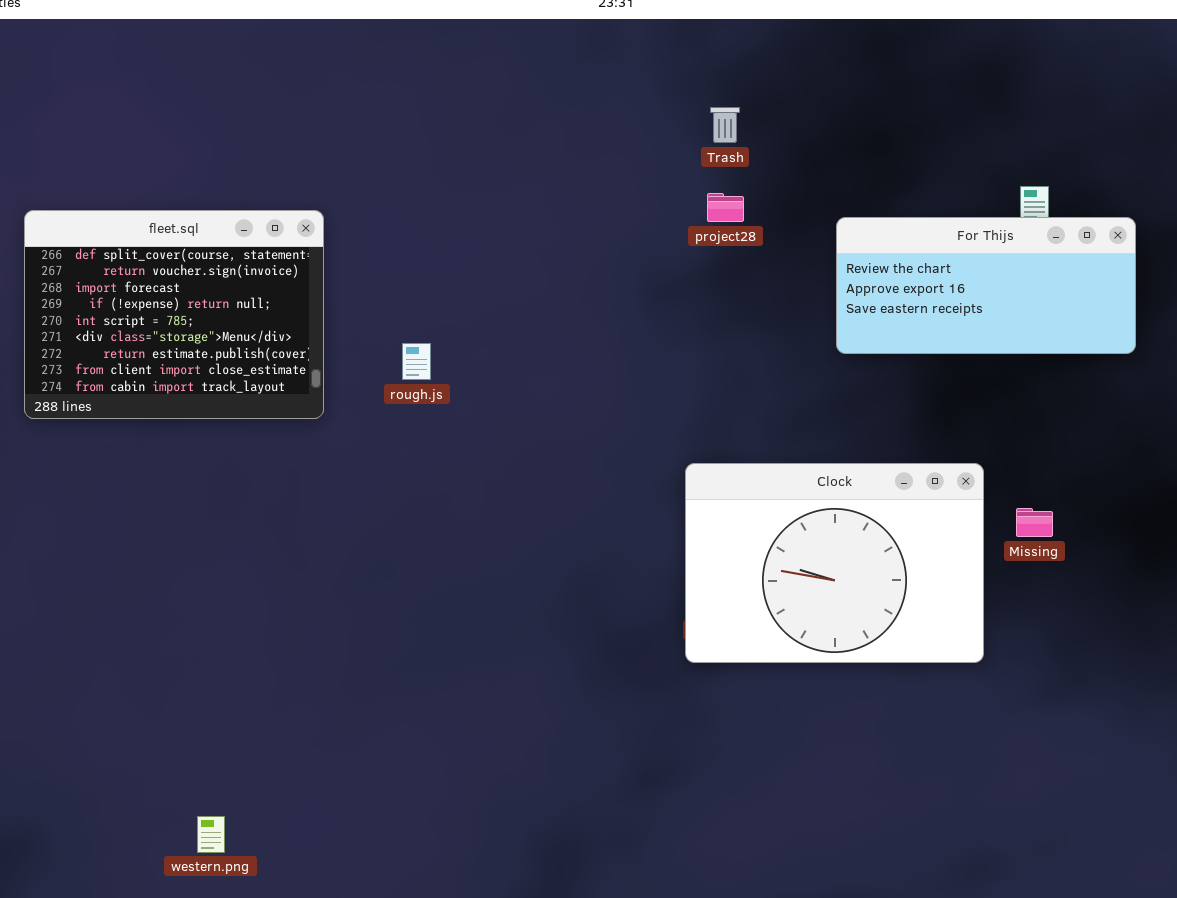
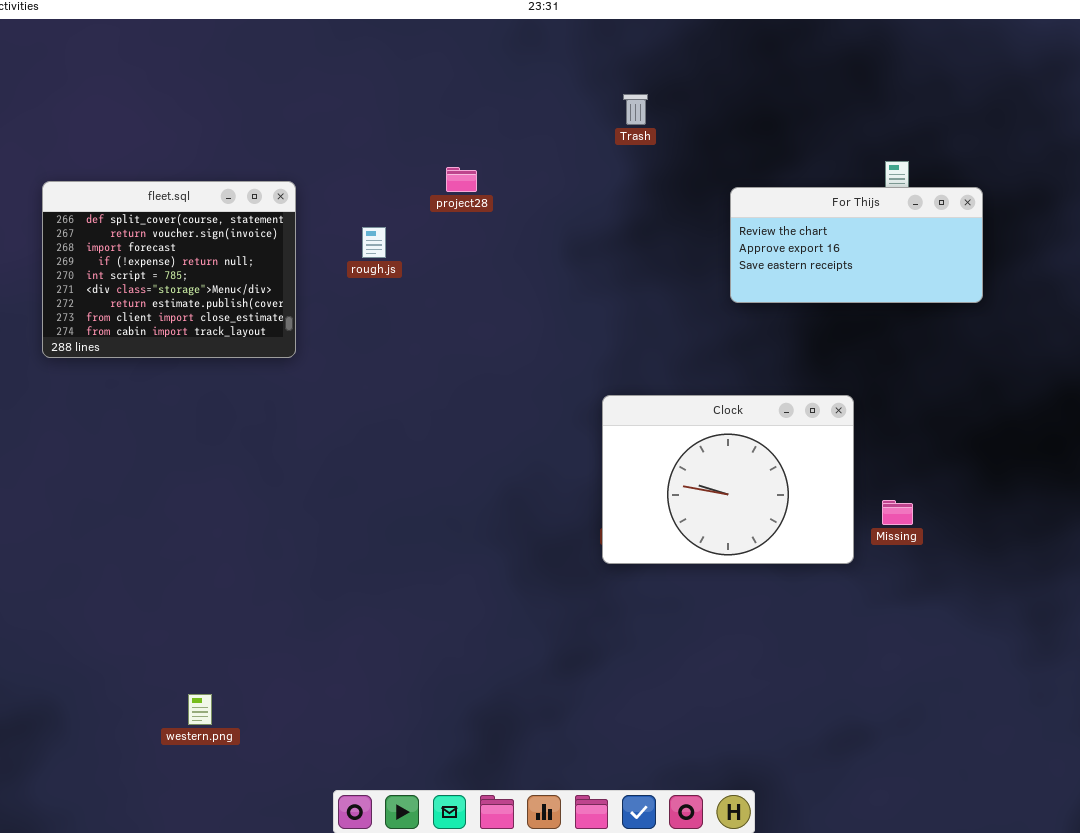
project28: [707,193,744,222] -> [446,167,477,192], moved
rough.js: [402,343,431,380] -> [362,227,386,258], moved
Missing: [1016,508,1053,537] -> [882,500,913,525], moved

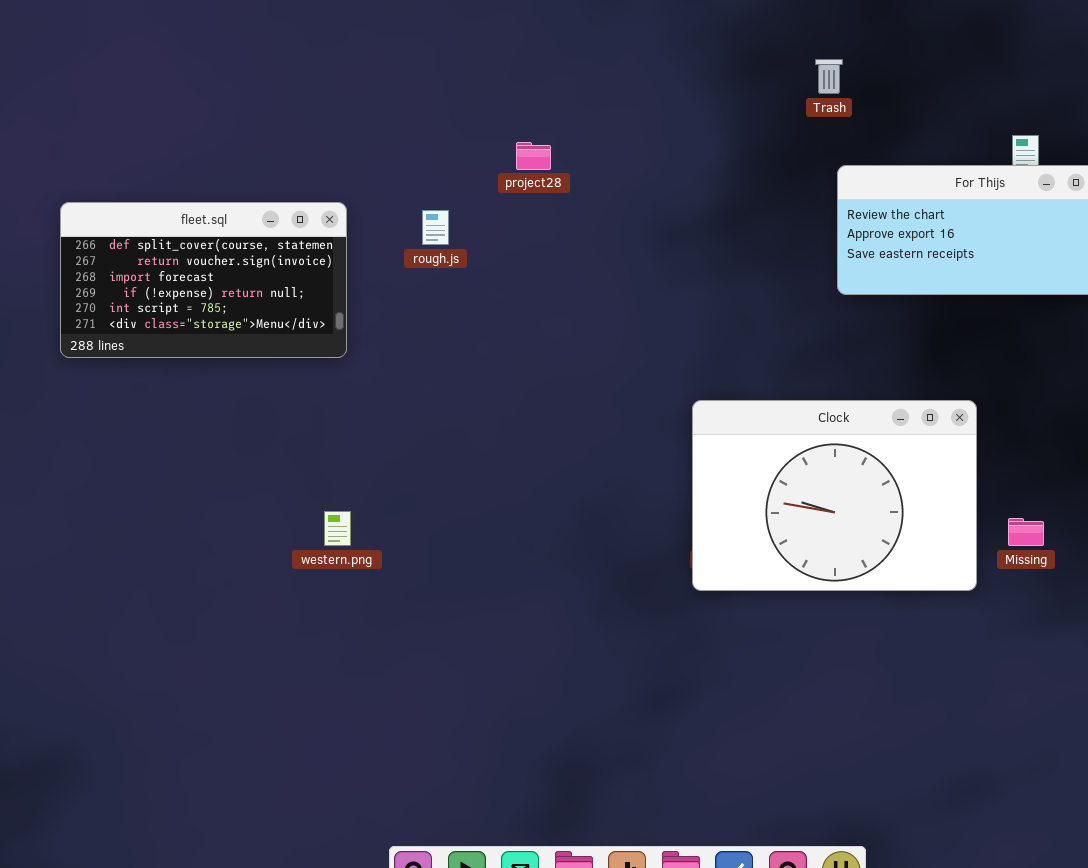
Trash: [623,94,648,125] -> [815,59,843,94], moved
fleet.sql: [42,181,296,358] -> [60,202,347,358], resized
western.png: [188,694,212,725] -> [324,511,351,546], moved

